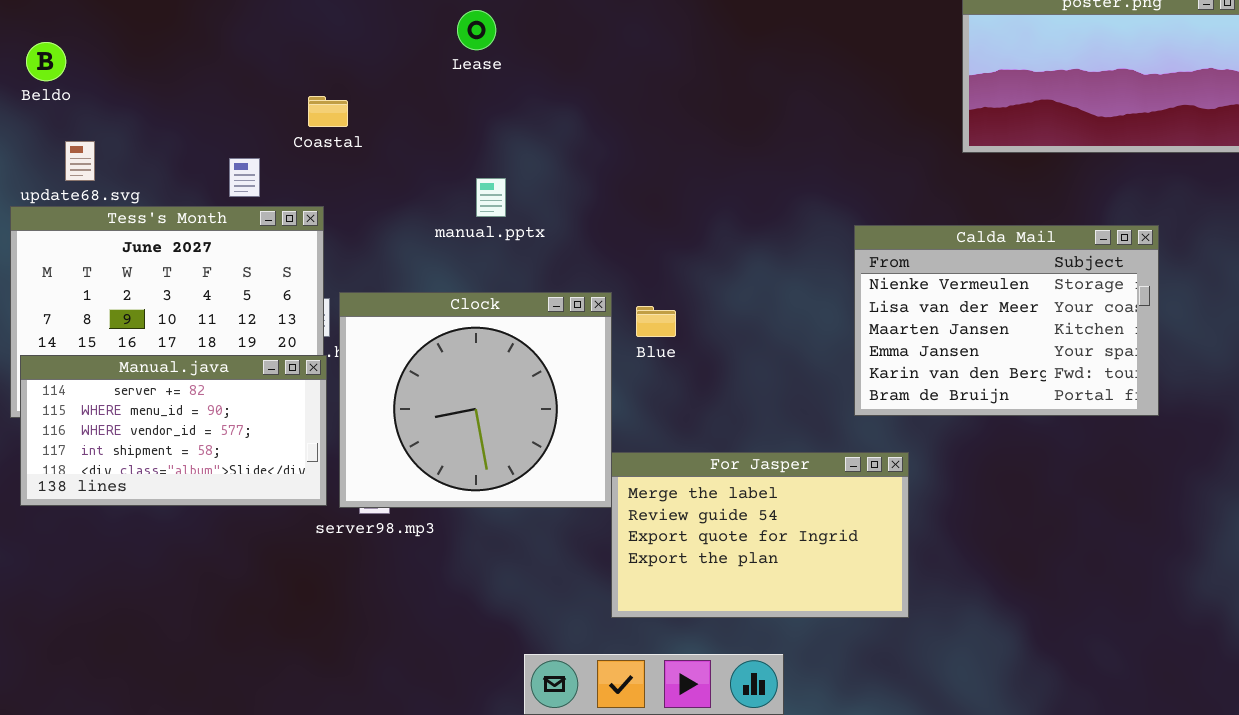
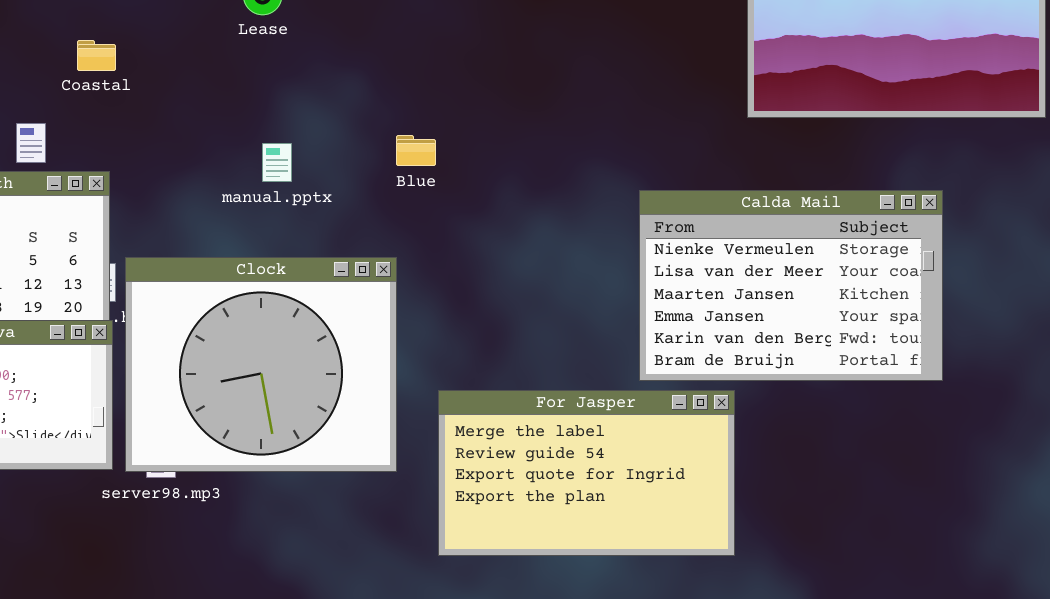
Coastal: [308,96,348,127] -> [77,40,116,71], moved
Blue: [636,306,676,337] -> [396,135,436,166], moved
For Jasper: [611,452,909,618] -> [438,390,735,556], moved

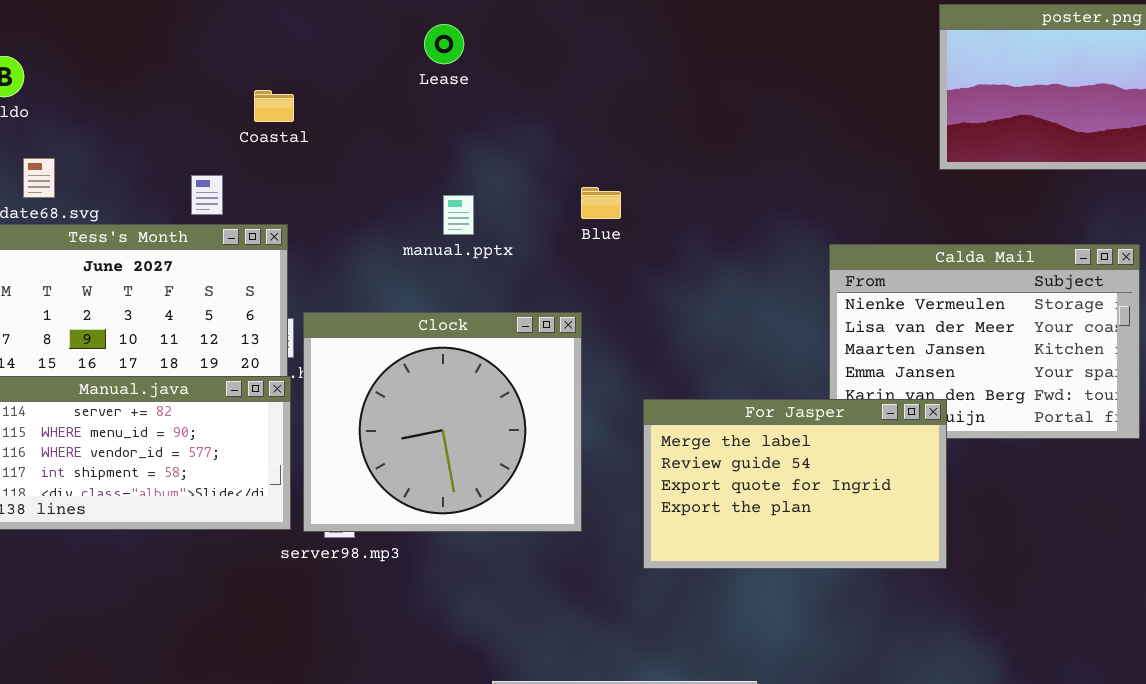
For Jasper: [438,390,735,556] -> [643,399,947,569], moved

